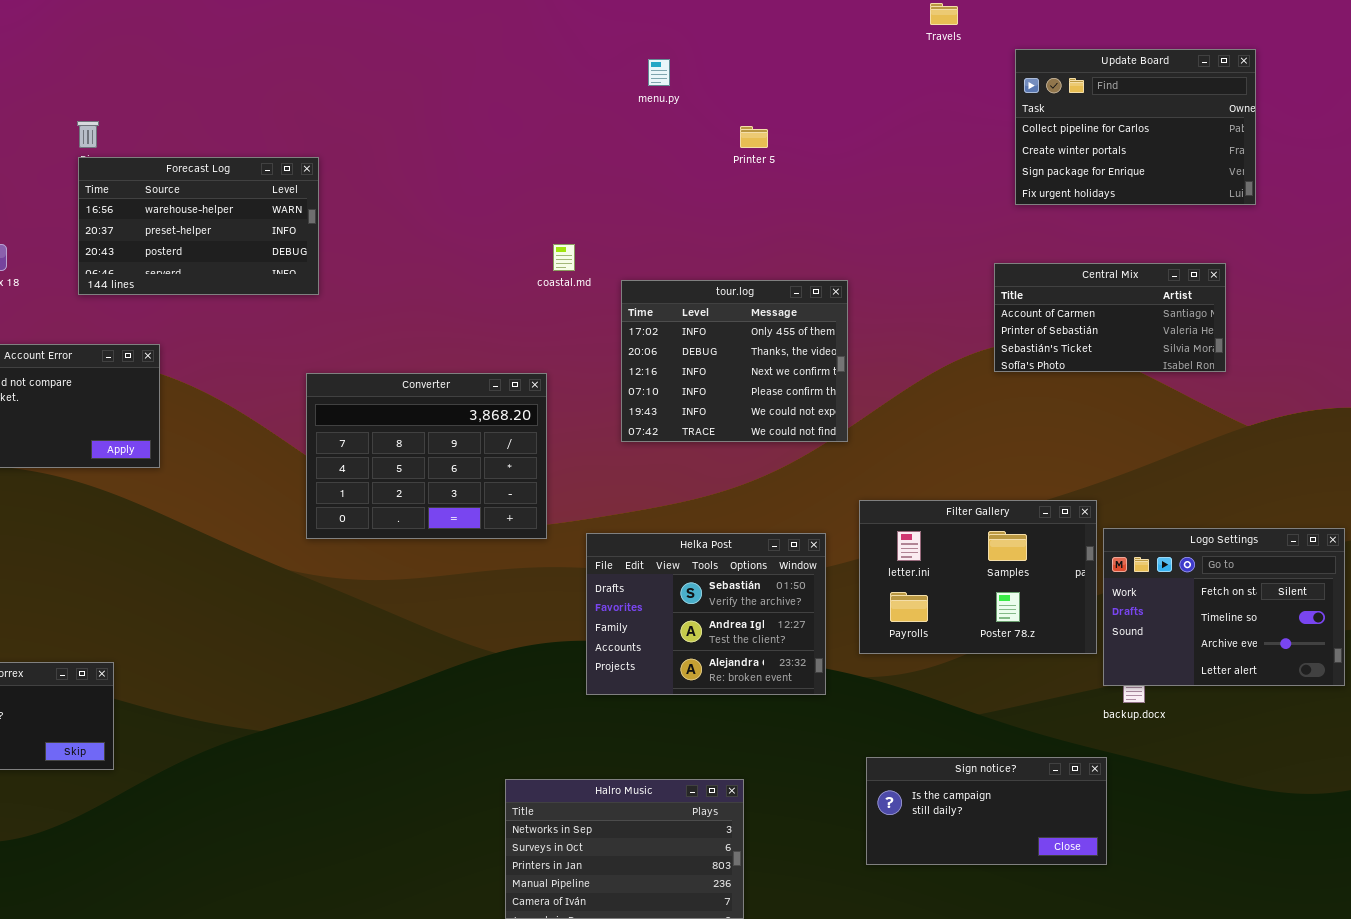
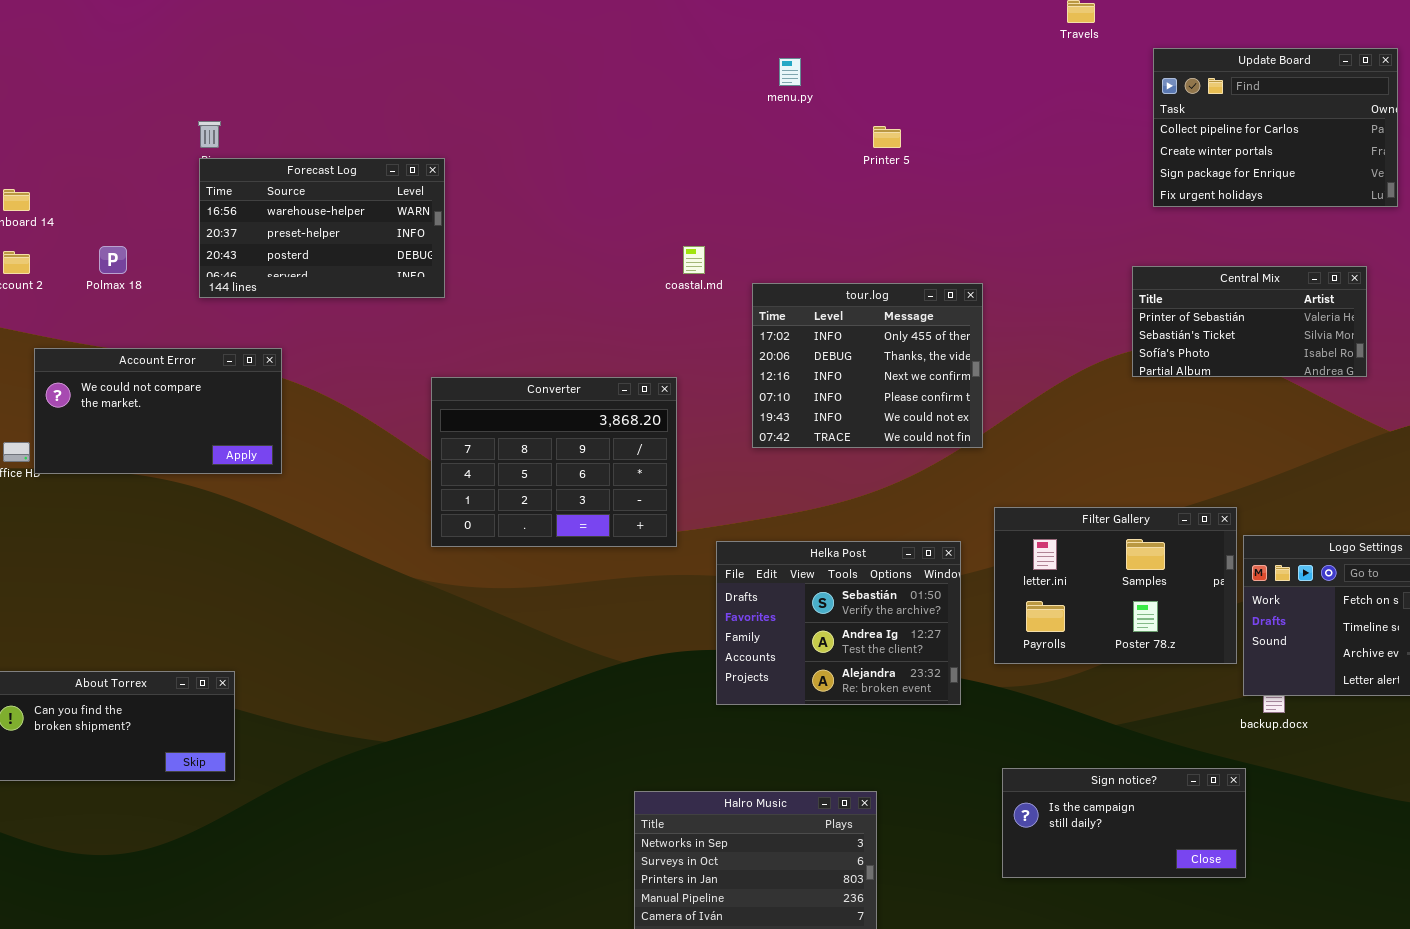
Central Mix: [994,263,1226,372] -> [1132,266,1367,377], scrolled down 1 row

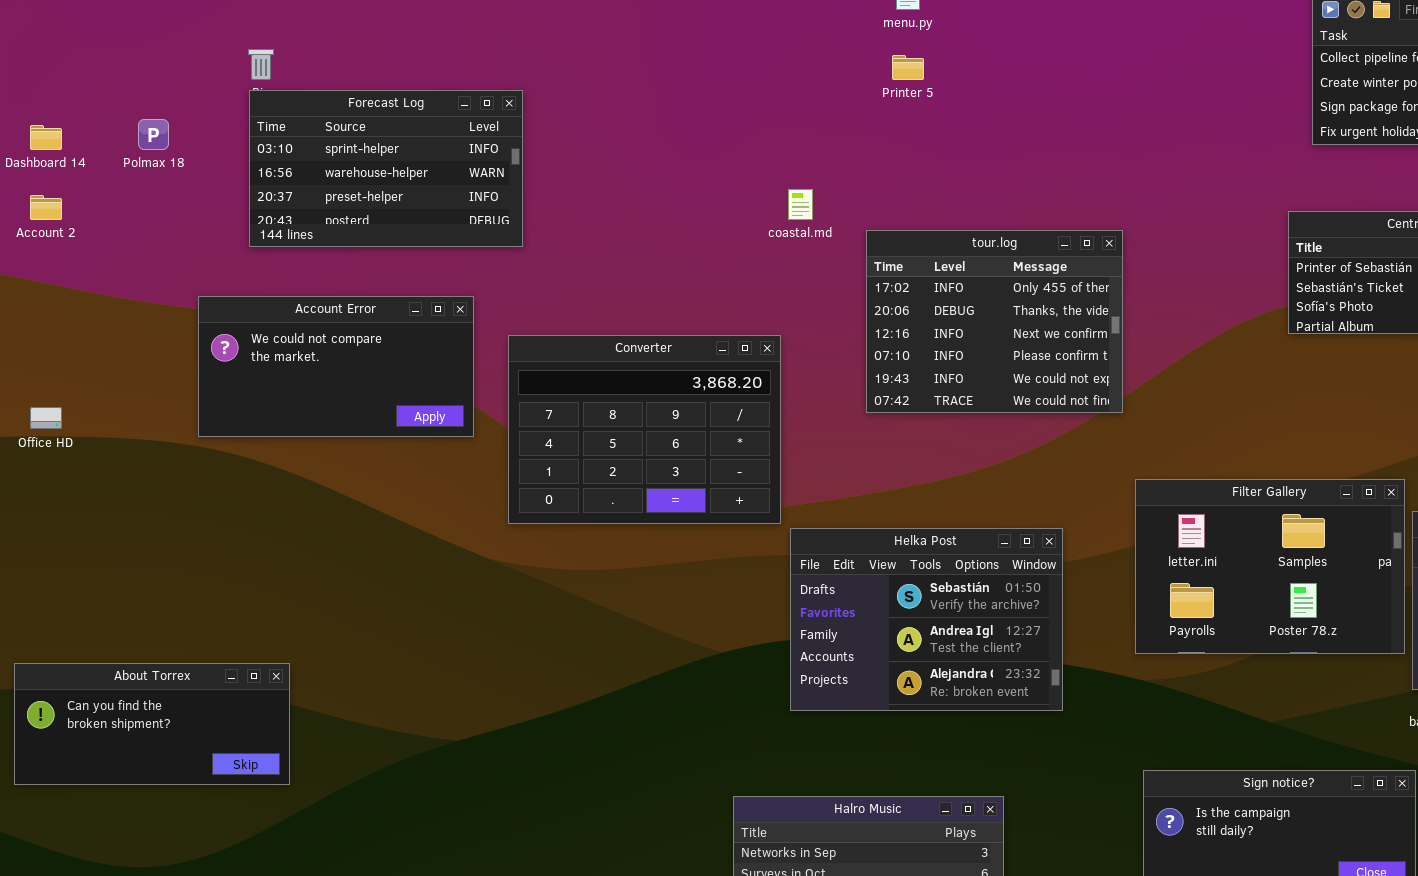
Printer 5: [873,126,901,148] -> [892,55,924,80], moved
Forecast Log: [199,158,445,298] -> [249,90,523,247], scrolled up 1 row
Polmax 18: [99,246,127,274] -> [138,119,169,150], moved
Account Error: [34,348,282,474] -> [198,296,474,437], moved
Helka Post: [716,541,961,705] -> [790,528,1063,711], moved

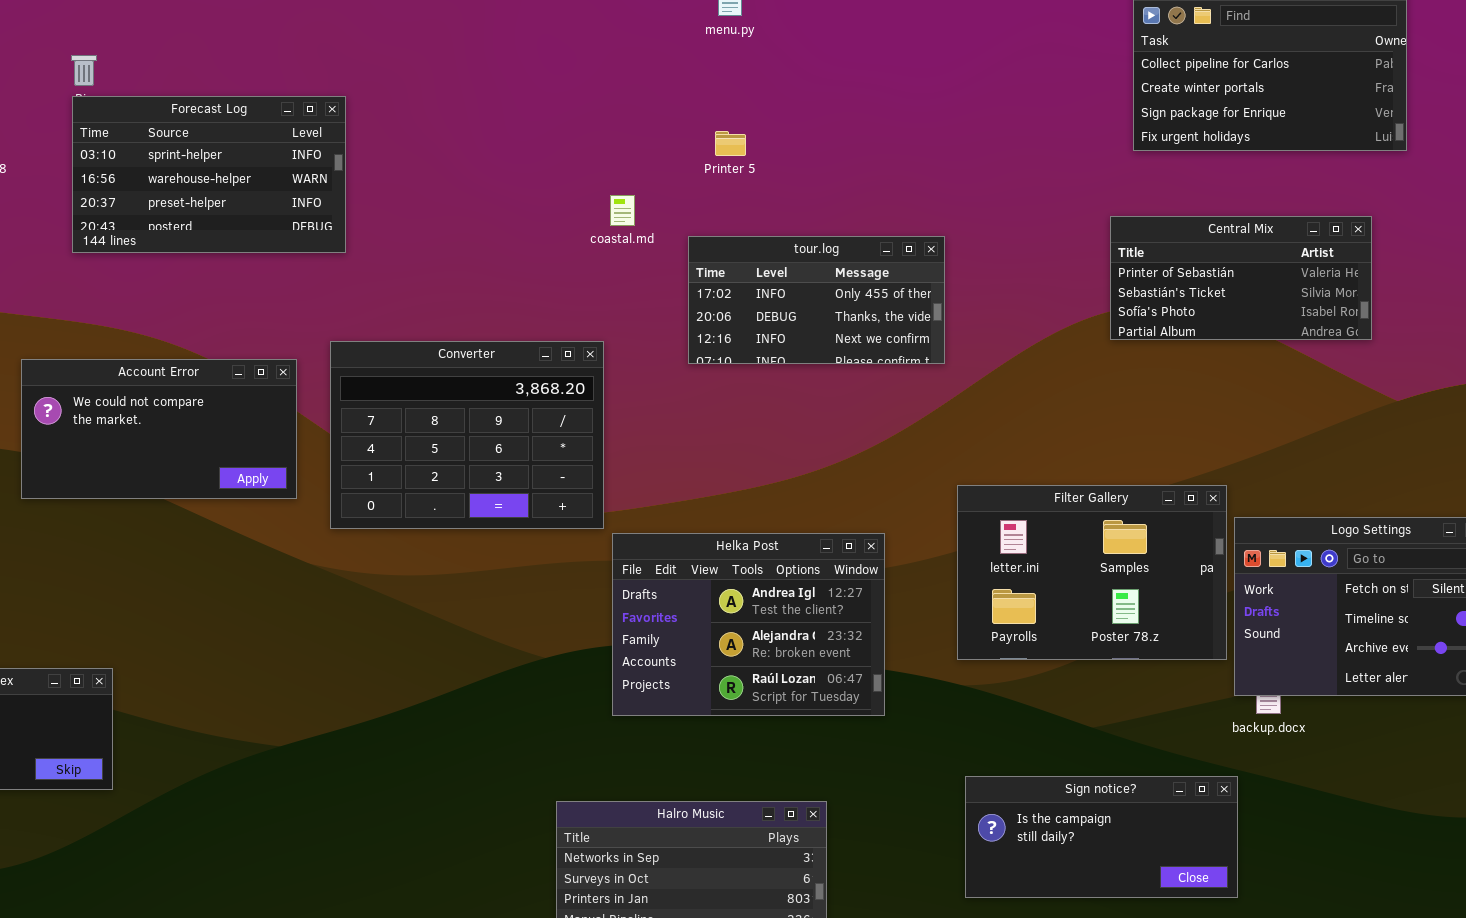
Printer 5: [892,55,924,80] -> [715,131,746,156], moved
tour.log: [866,230,1123,413] -> [688,236,945,364], resized
Account Error: [198,296,474,437] -> [21,359,297,499], moved
Helka Post: [790,528,1063,711] -> [612,533,885,716], scrolled down 1 row

